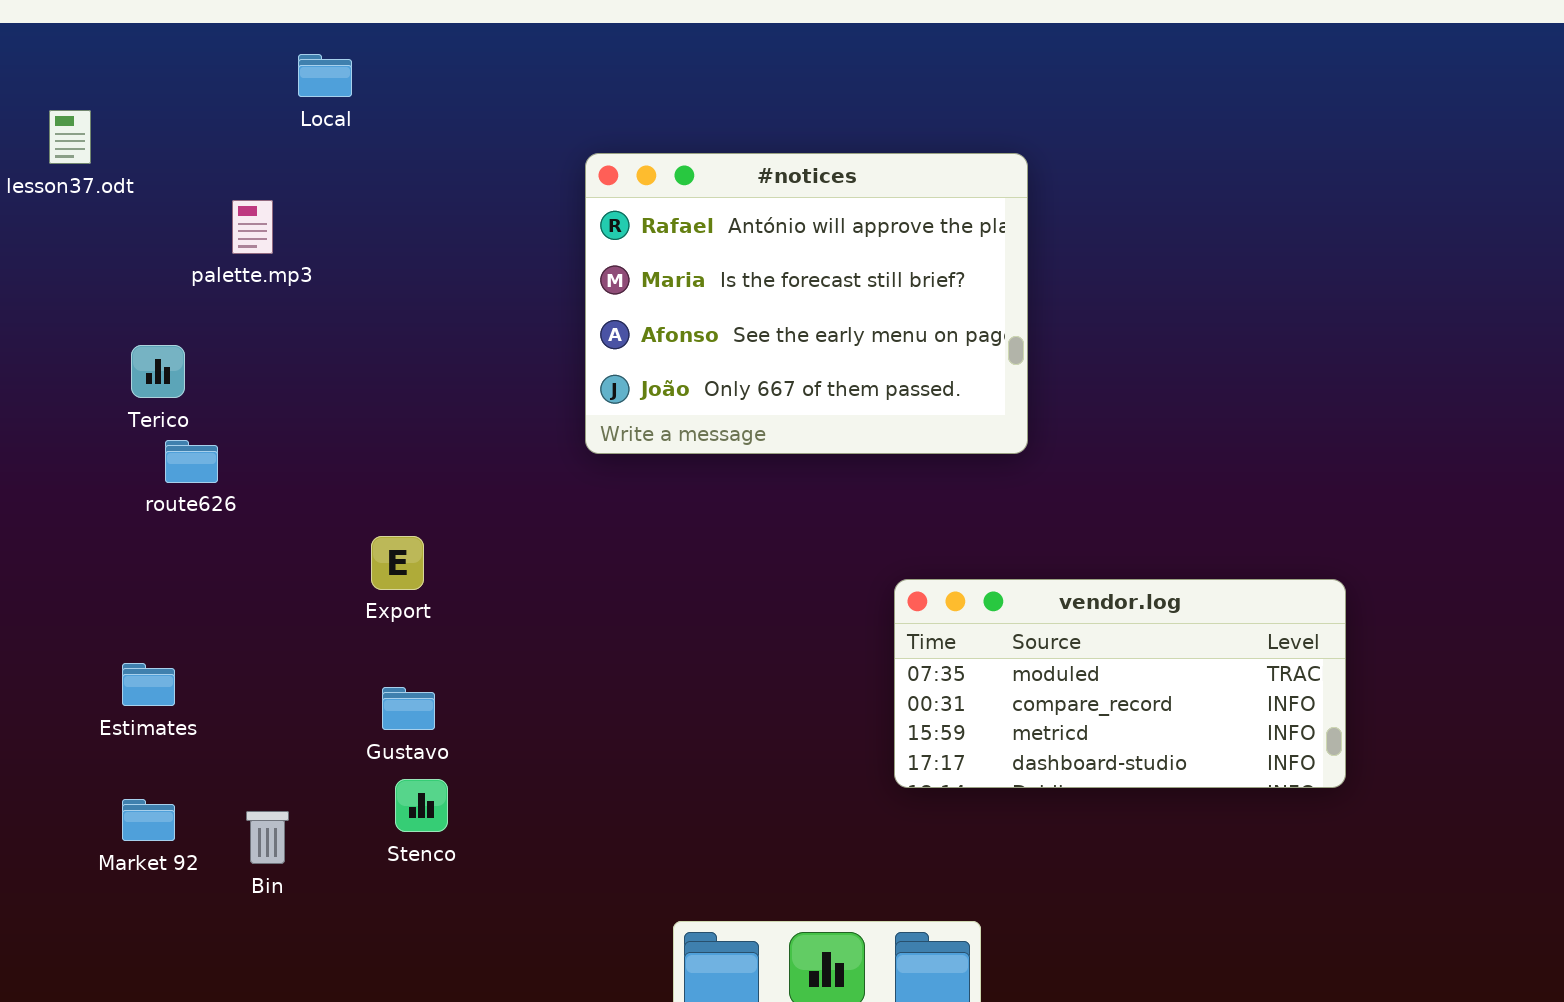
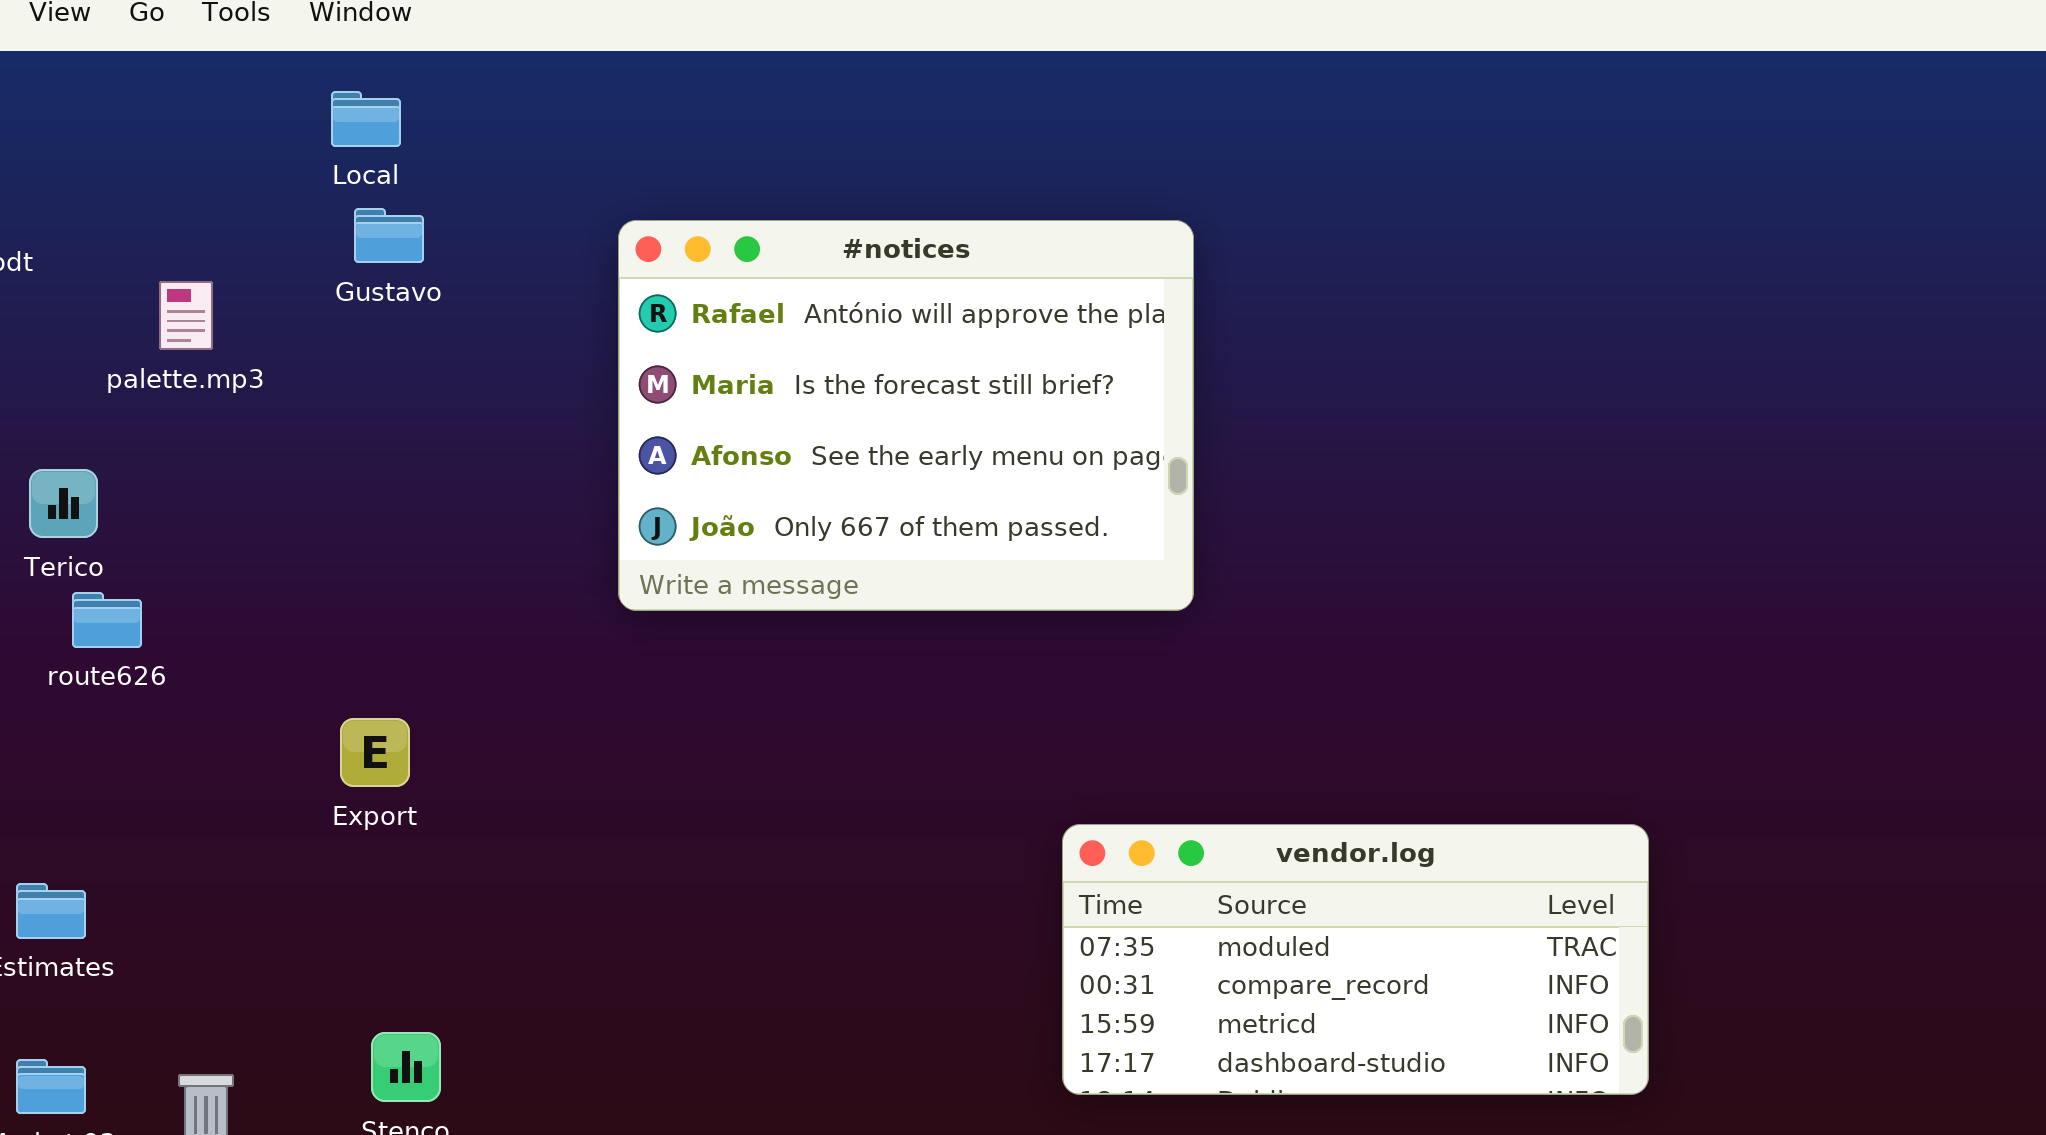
Local: [298,54,352,97] -> [331,91,401,147], moved
vendor.log: [894,579,1346,788] -> [1062,824,1649,1095], moved
Gustavo: [382,687,435,730] -> [354,208,424,263], moved

